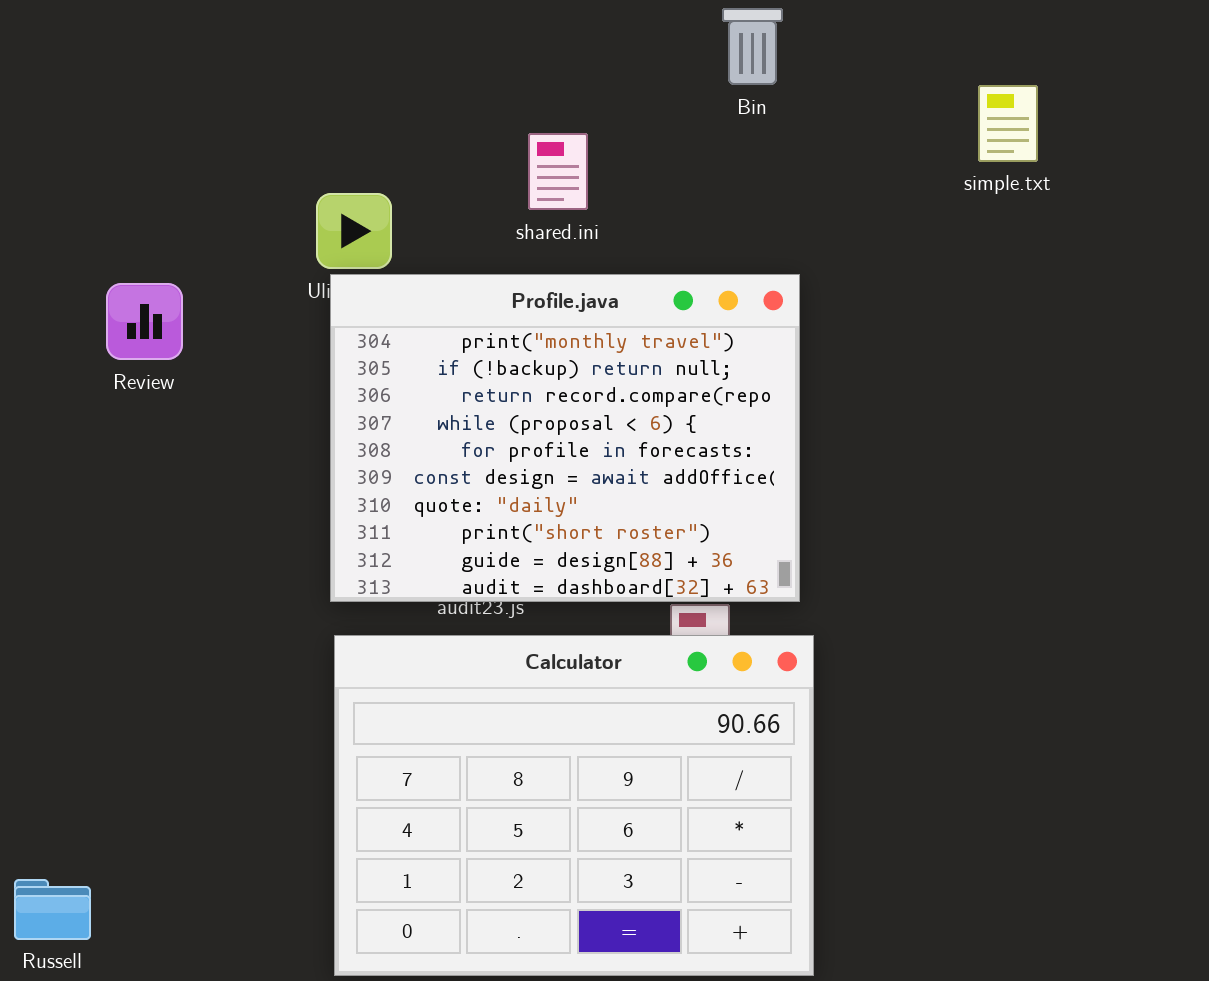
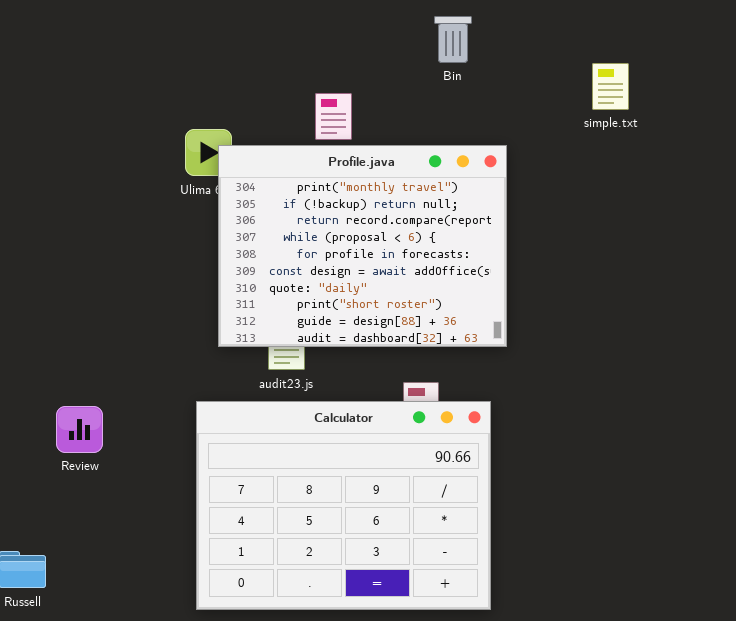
Profile.java: [330,274,800,602] -> [218,145,507,347], moved
Review: [106,283,183,360] -> [56,406,103,453], moved

